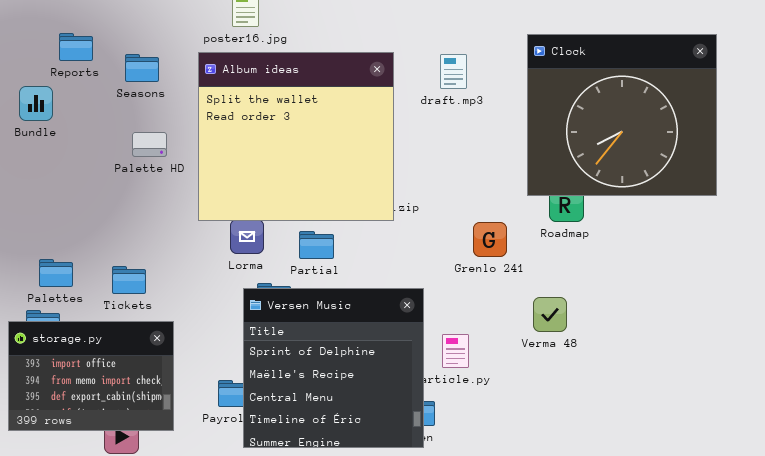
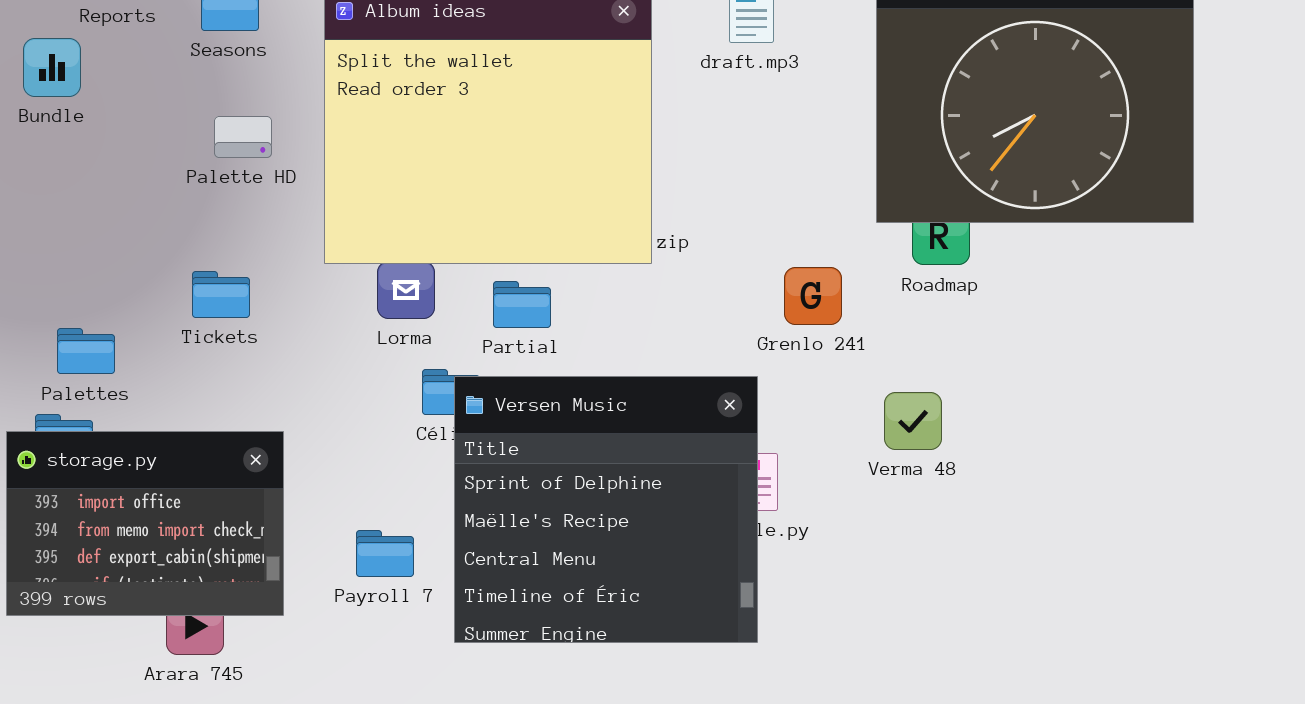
Tickets: [112,266,146,294] -> [192,271,250,318], moved
Versen Music: [243,288,424,448] -> [454,376,758,643], moved

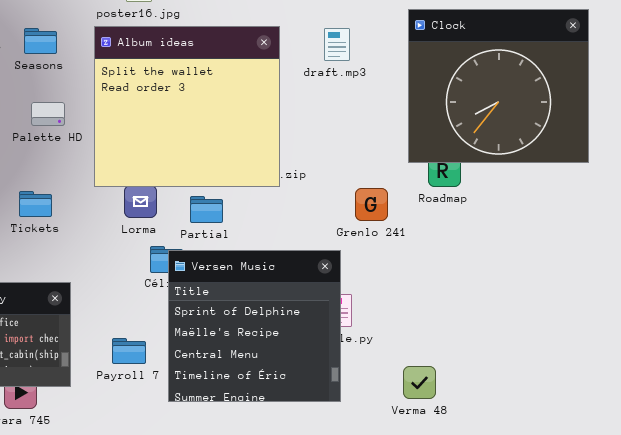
Verma 48: [884,392,942,450] -> [403,366,436,399], moved

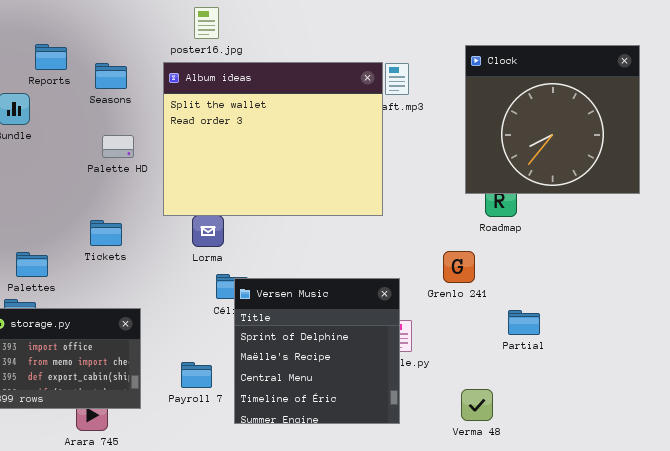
Album ideas: [94,26,280,187] -> [163,62,383,216], resized
Grenlo 241: [355,188,388,221] -> [443,251,475,283], moved
Partial: [190,196,223,223] -> [508,310,540,335], moved

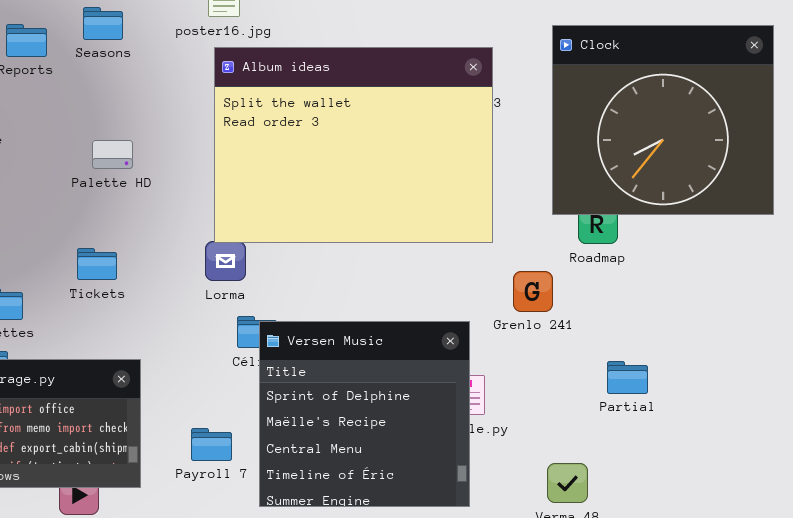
Album ideas: [163,62,383,216] -> [214,47,493,243], moved
Seasons: [95,63,127,89] -> [83,7,123,40], moved
Grenlo 241: [443,251,475,283] -> [513,271,553,312], moved

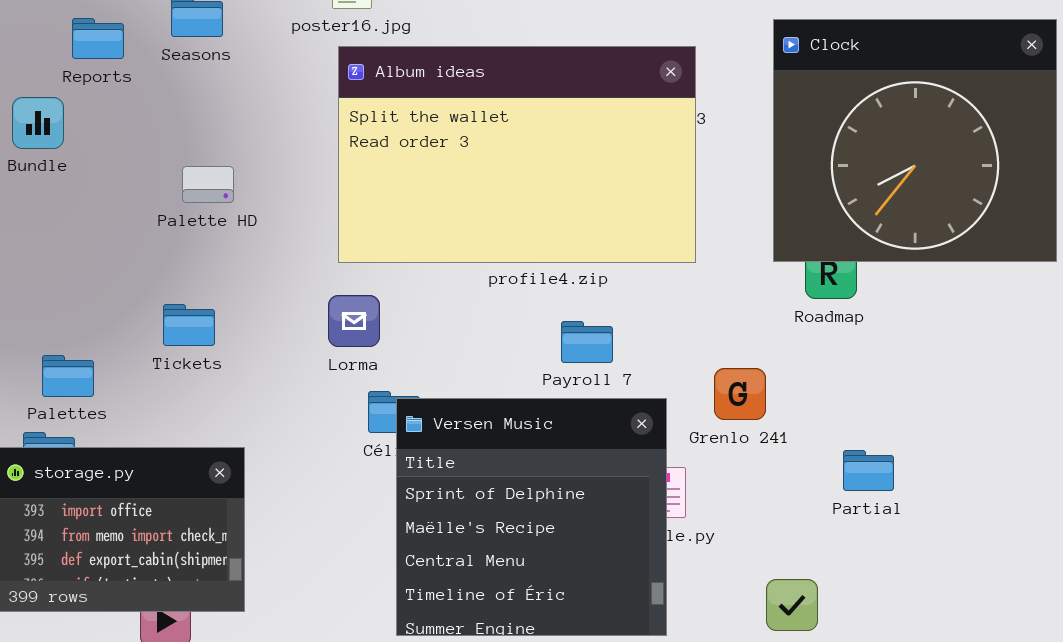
Album ideas: [214,47,493,243] -> [338,46,696,263], resized
Grenlo 241: [513,271,553,312] -> [714,368,766,420], moved
Payroll 7: [191,428,232,461] -> [561,321,613,363], moved

